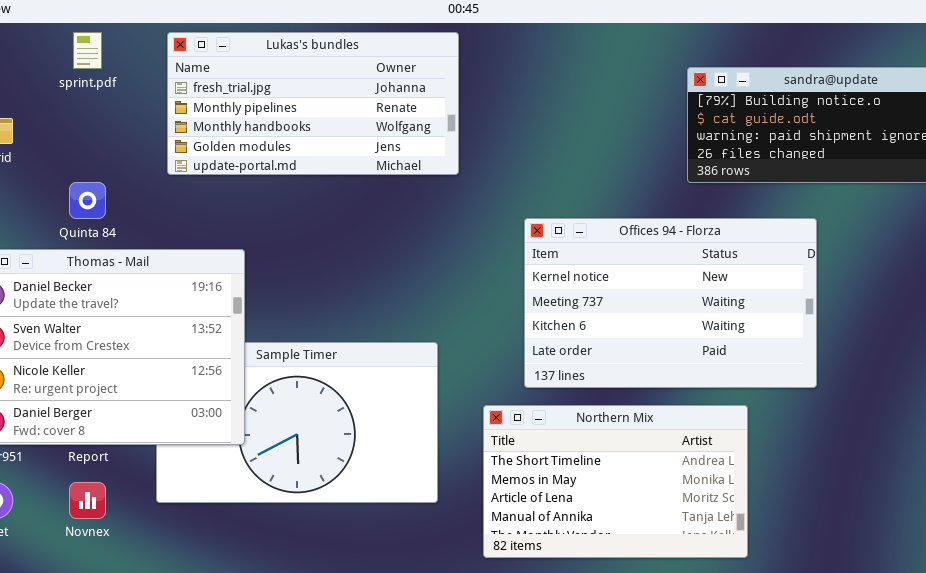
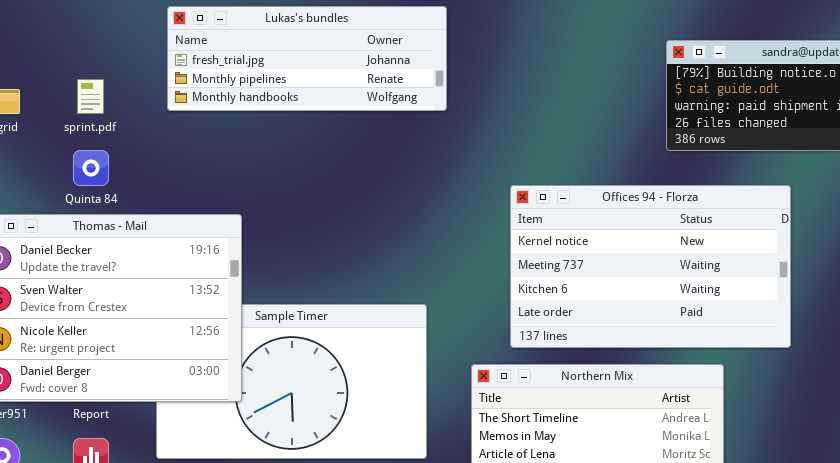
Lukas's bundles: [167,32,459,175] -> [167,6,447,111], resized
sprint.pdf: [73,32,102,69] -> [77,79,104,114], moved

